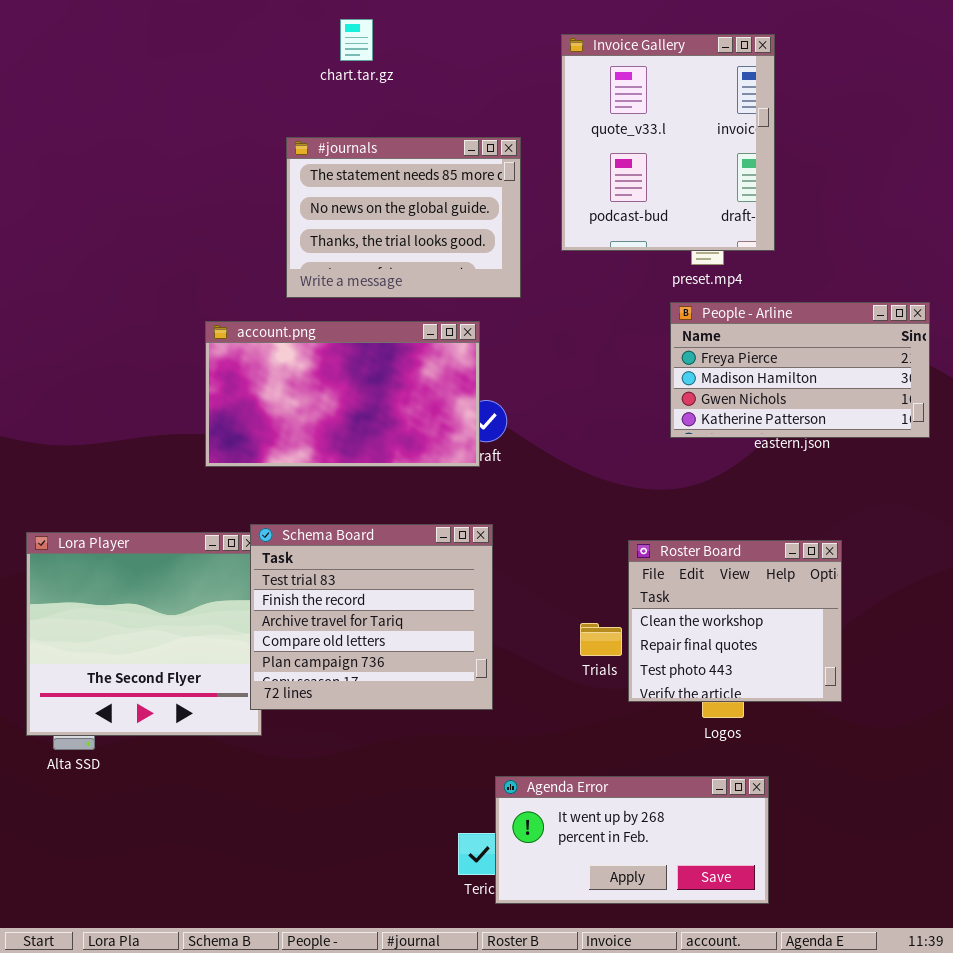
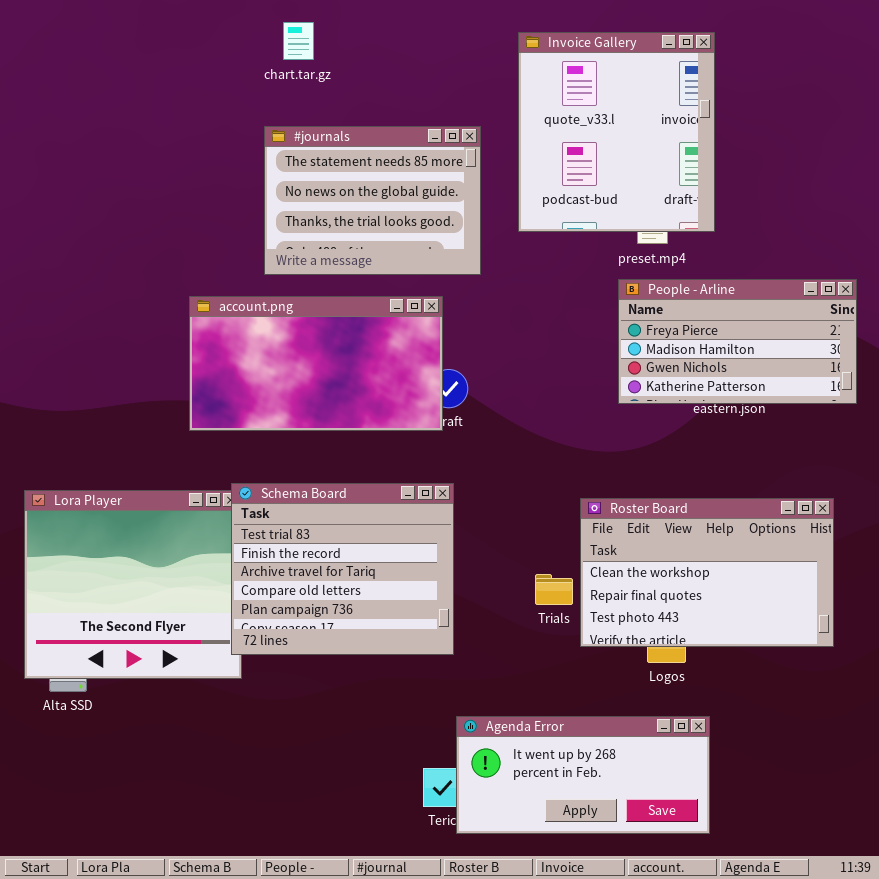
chart.tar.gz: [340,19,373,61] -> [283,22,314,60], moved
Roster Board: [628,540,842,702] -> [580,498,834,647], resized

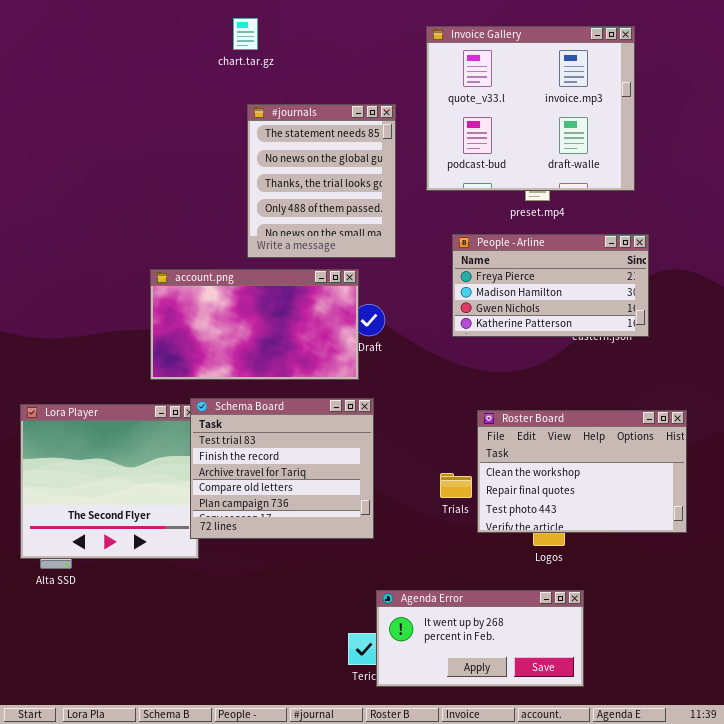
Invoice Gallery: [518,32,715,232] -> [426,26,635,191], resized
#journals: [264,126,481,275] -> [247,104,396,258], resized
People - Arline: [618,279,857,404] -> [452,234,649,337], moved
account.png: [189,296,443,431] -> [150,269,359,380], moved

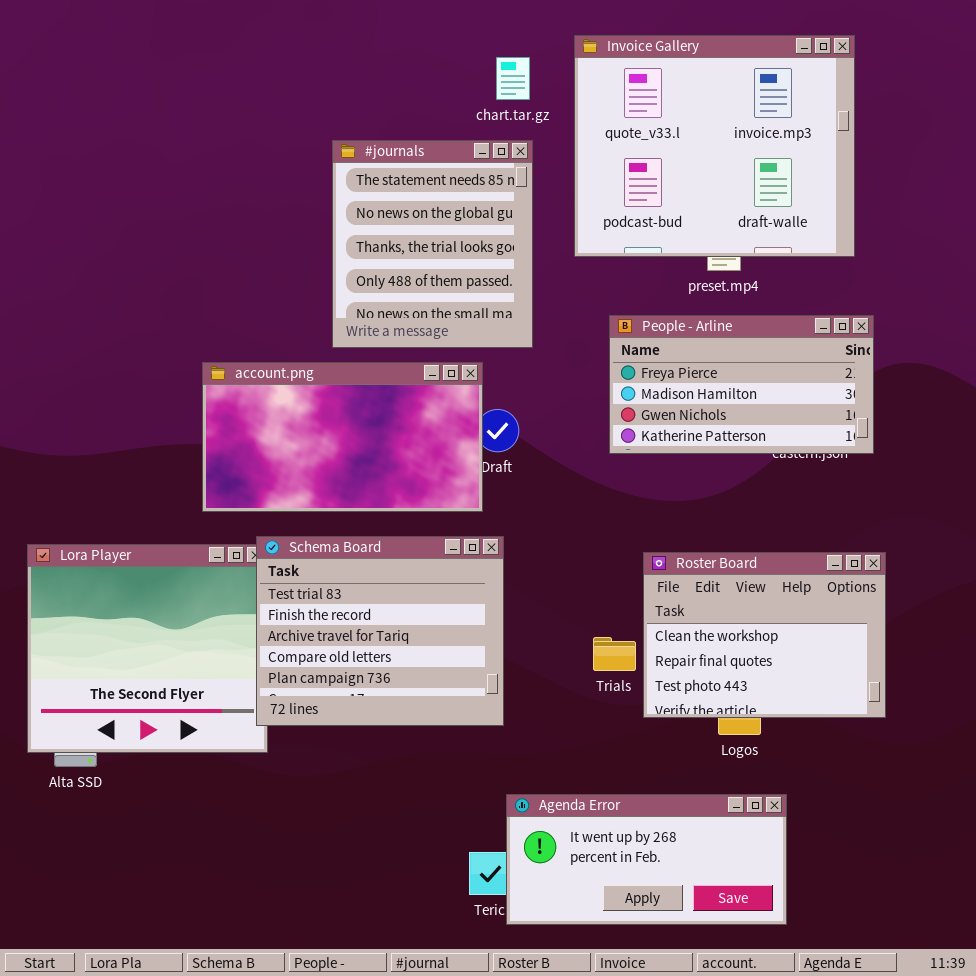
chart.tar.gz: [233,18,258,50] -> [496,57,530,100], moved
Roster Board: [477,410,687,533] -> [643,552,886,718], resized

